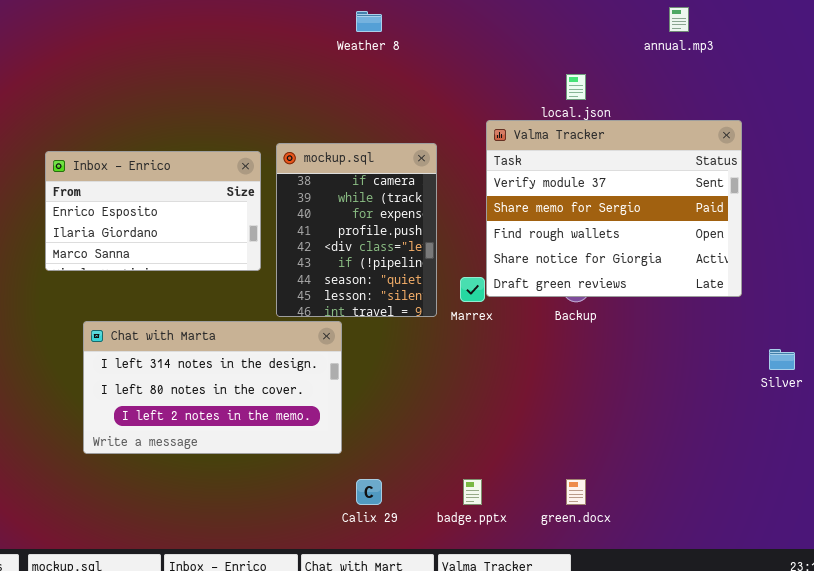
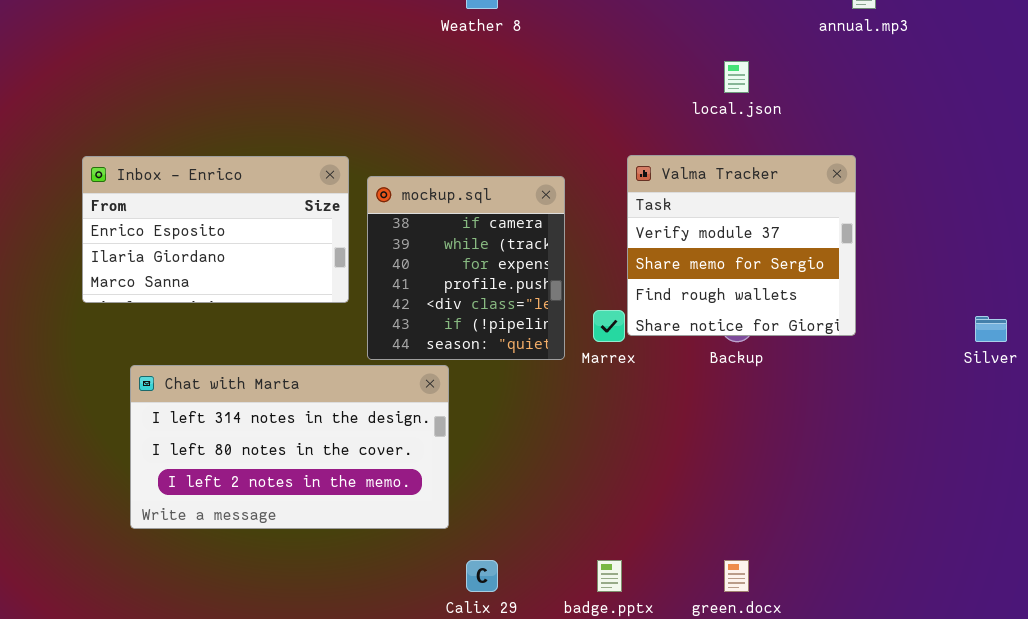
Valma Tracker: [486,120,742,297] -> [627,155,856,336], resized
mockup.sql: [276,143,437,317] -> [367,176,565,360], resized
Silver: [769,349,795,370] -> [975,316,1007,342], moved

